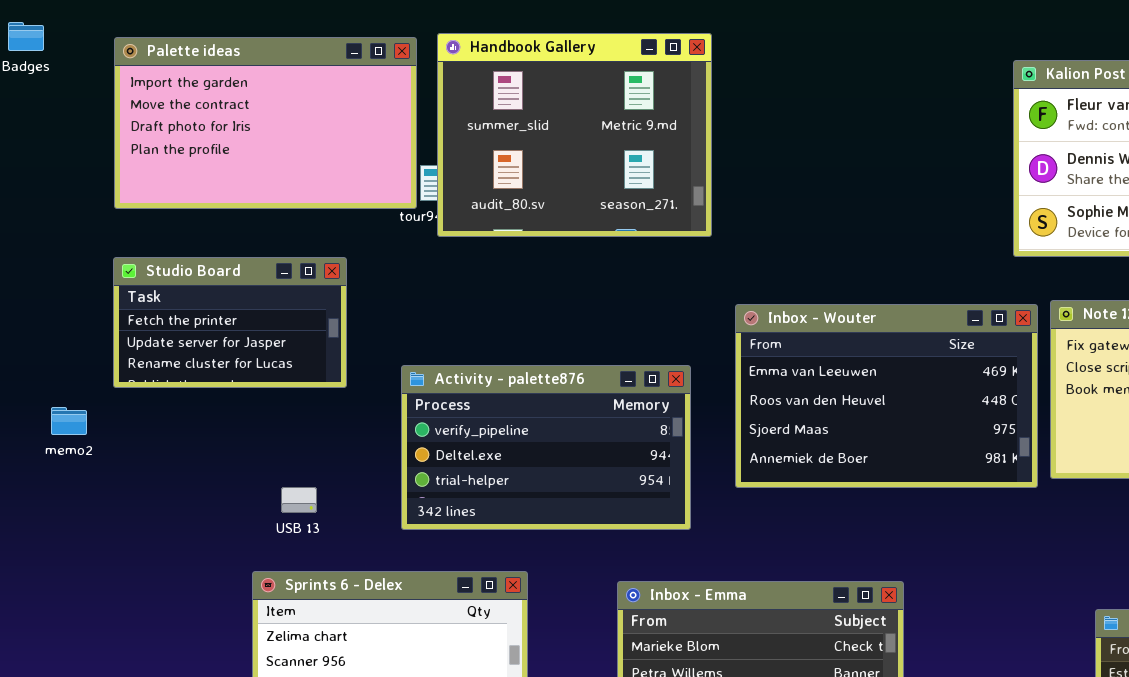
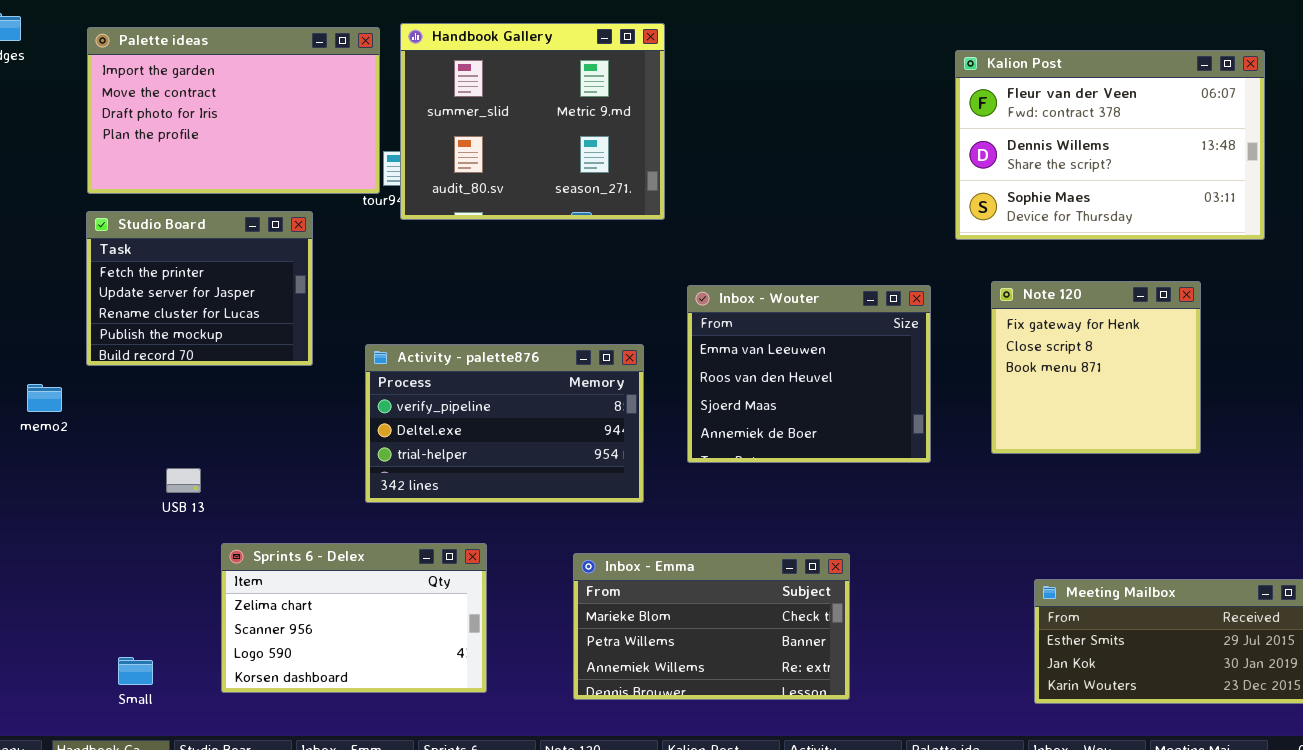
Studio Board: [113,257,347,388] -> [86,211,313,366], resized
Inbox - Wouter: [735,304,1038,488] -> [687,285,931,463], resized
USB 13: [281,487,317,513] -> [166,468,201,493], moved

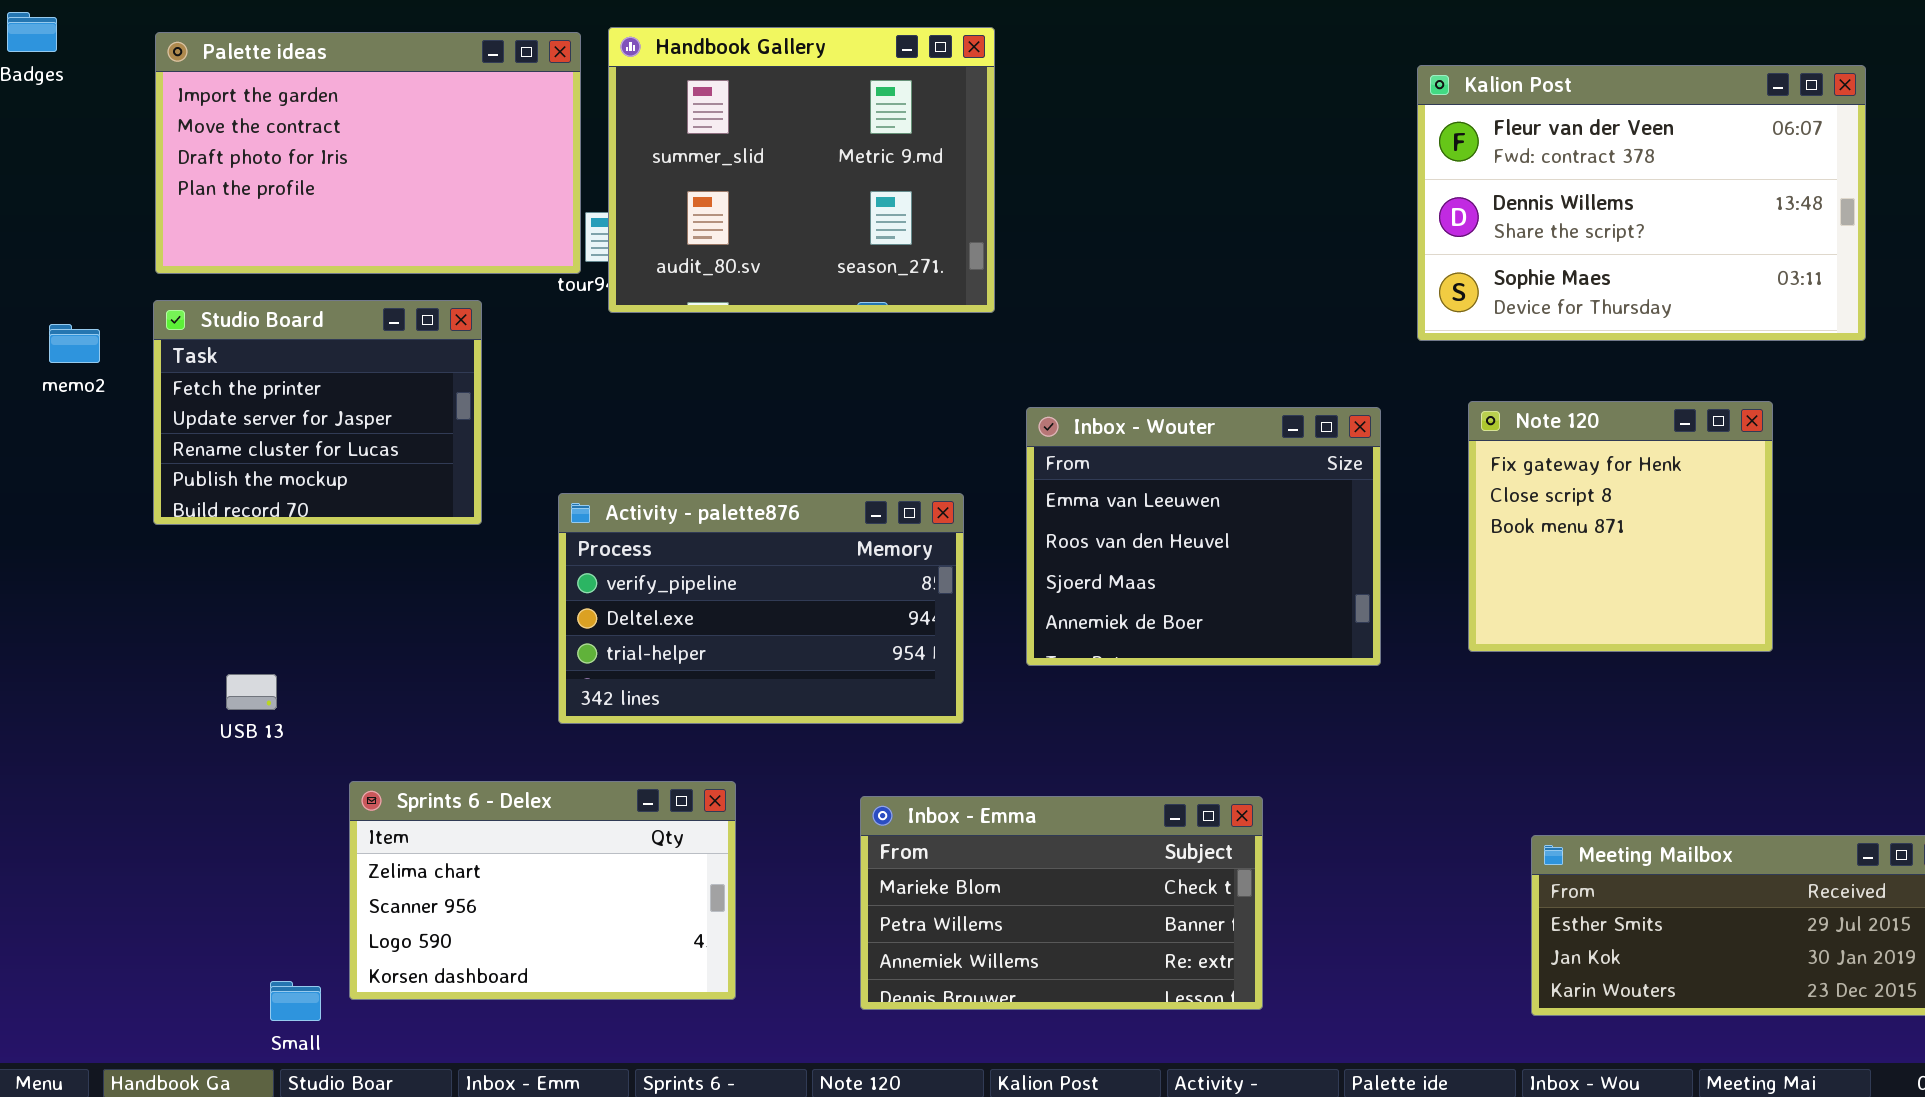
memo2: [27,384,62,412] -> [49,324,100,363], moved
USB 13: [166,468,201,493] -> [226,674,277,710], moved
Small: [118,657,153,685] -> [270,981,321,1021], moved

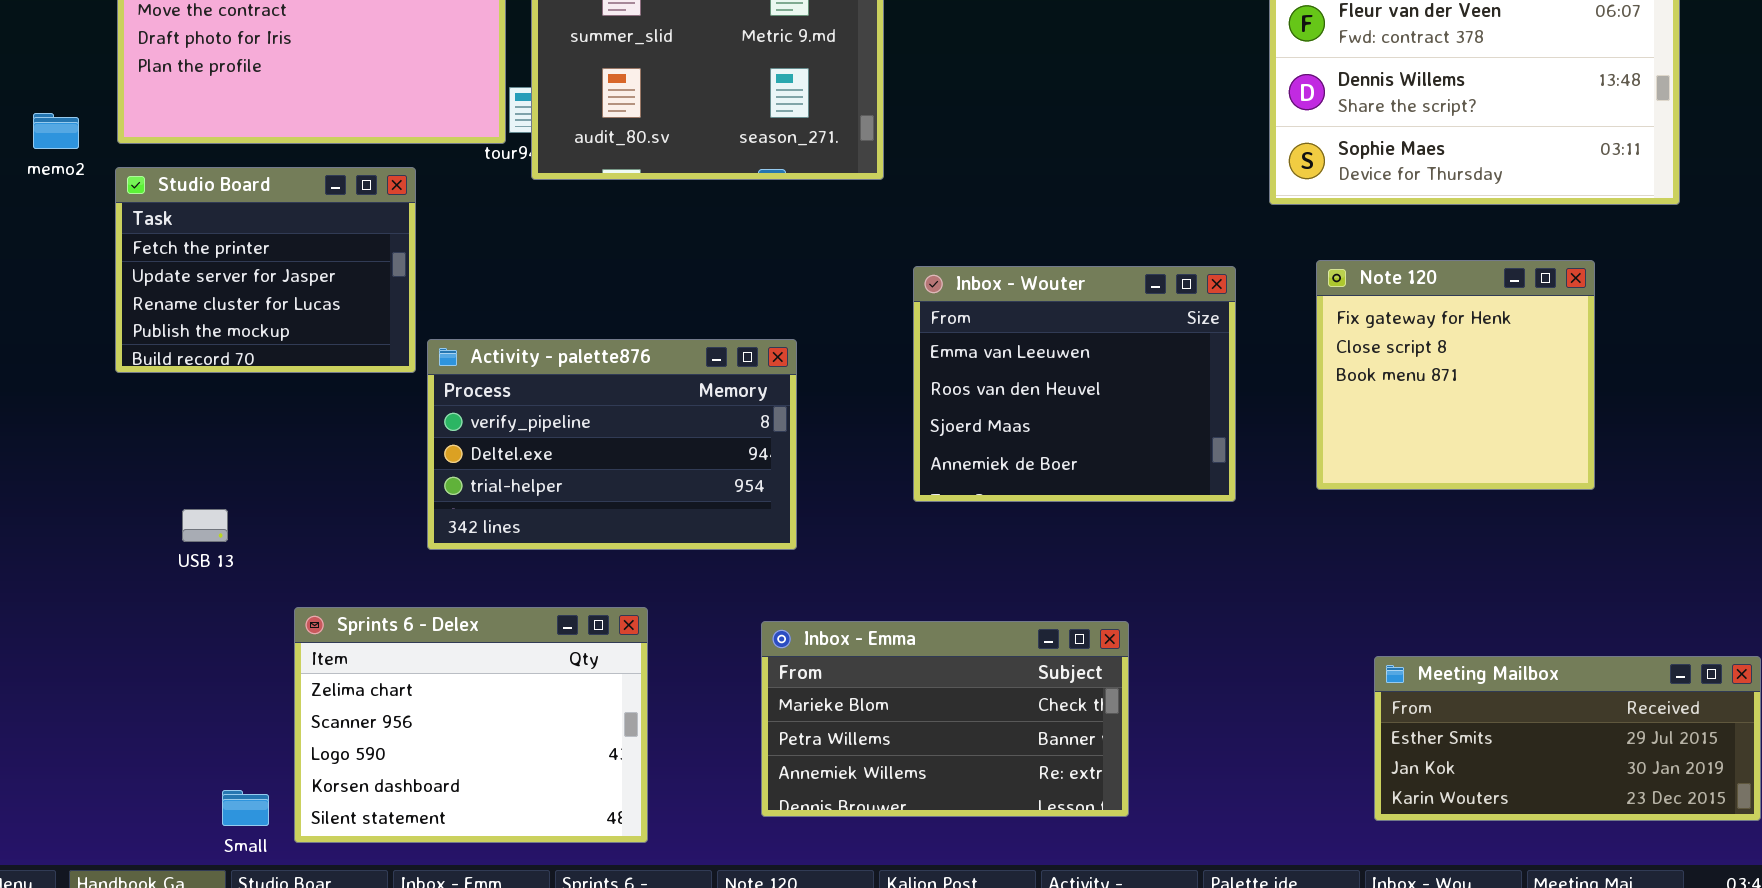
memo2: [49,324,100,363] -> [33,113,79,149], moved
Activity - palette876: [558,493,964,724] -> [427,339,797,550], moved
Sprints 6 - Delex: [349,781,736,1000] -> [294,607,648,843], resized

